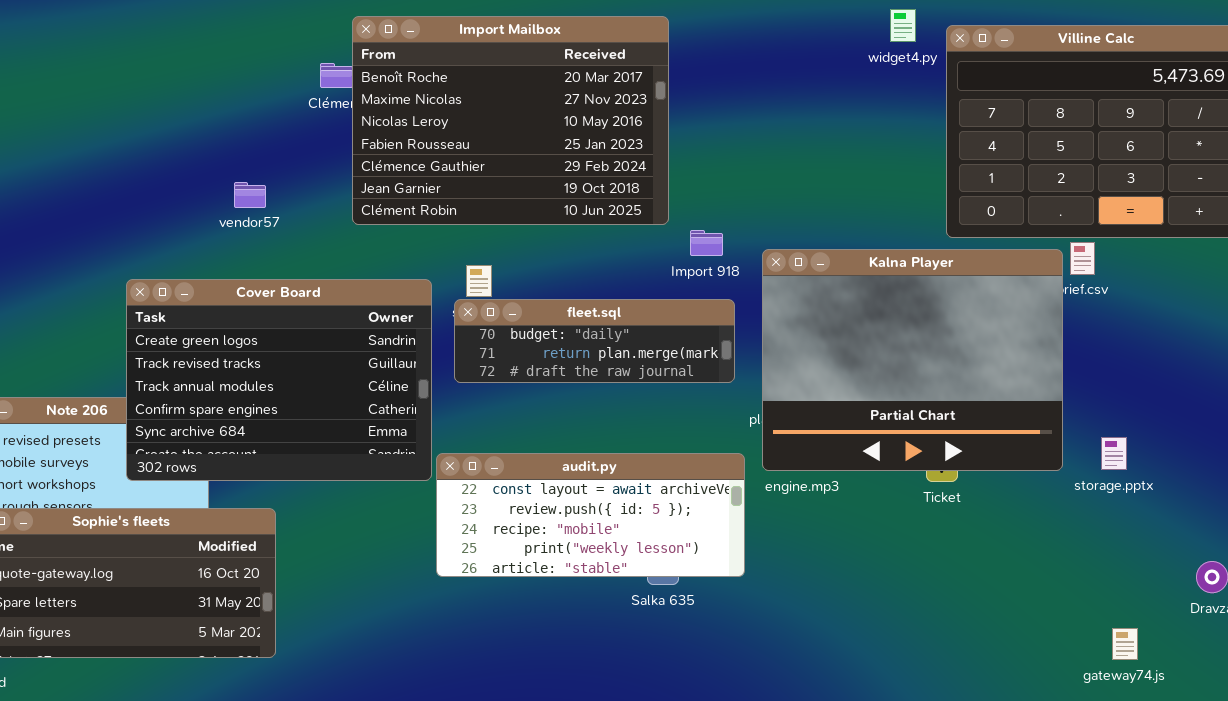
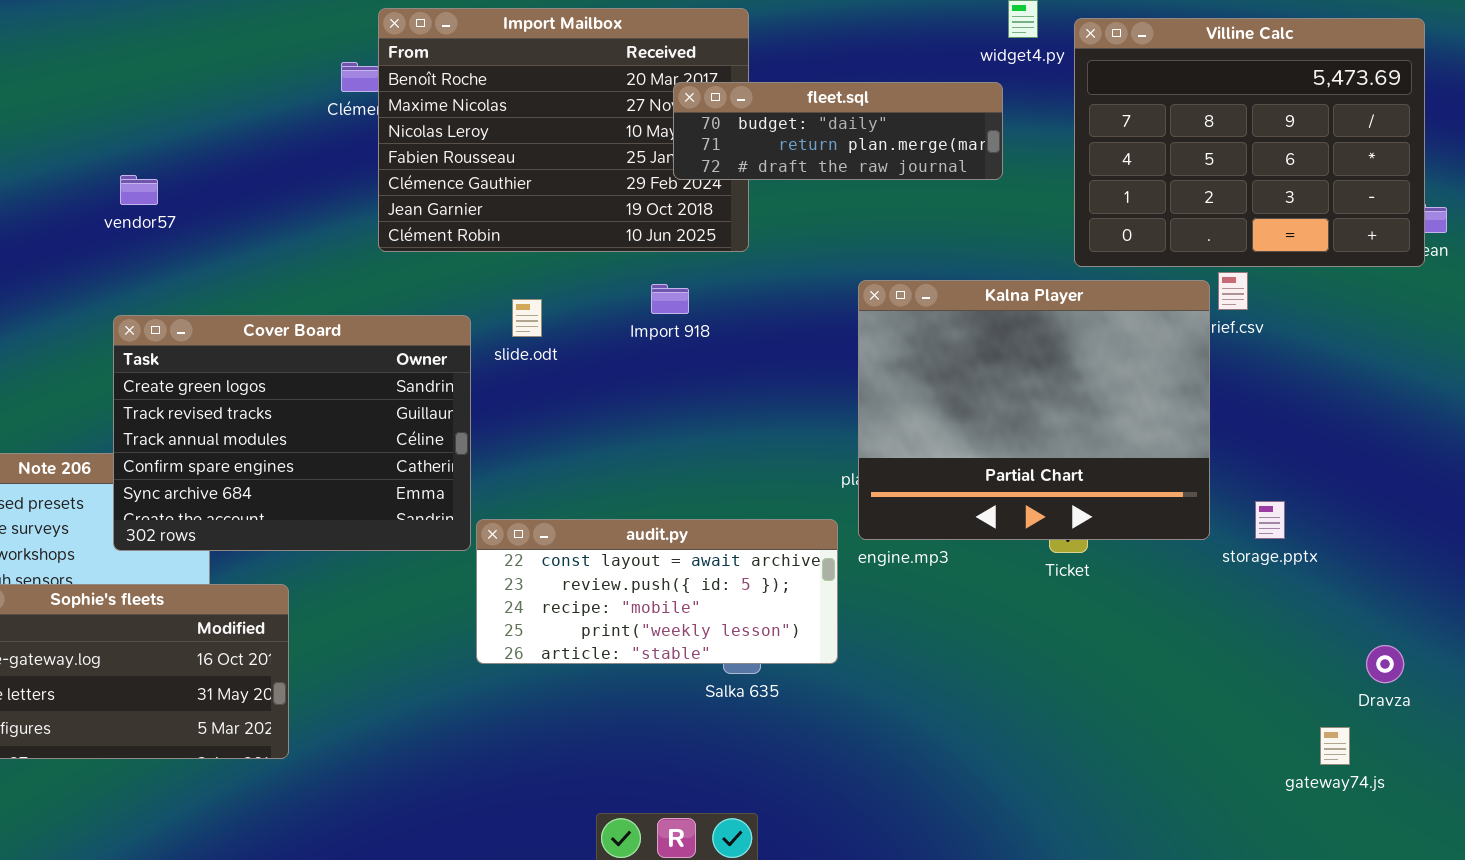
vendor57: [234,182,266,208] -> [120,175,158,205], moved
Import 918: [690,230,723,256] -> [651,284,689,314], moved
fleet.sql: [454,299,735,383] -> [673,82,1003,180], moved
gateway74.js: [1112,628,1138,660] -> [1320,727,1350,765], moved

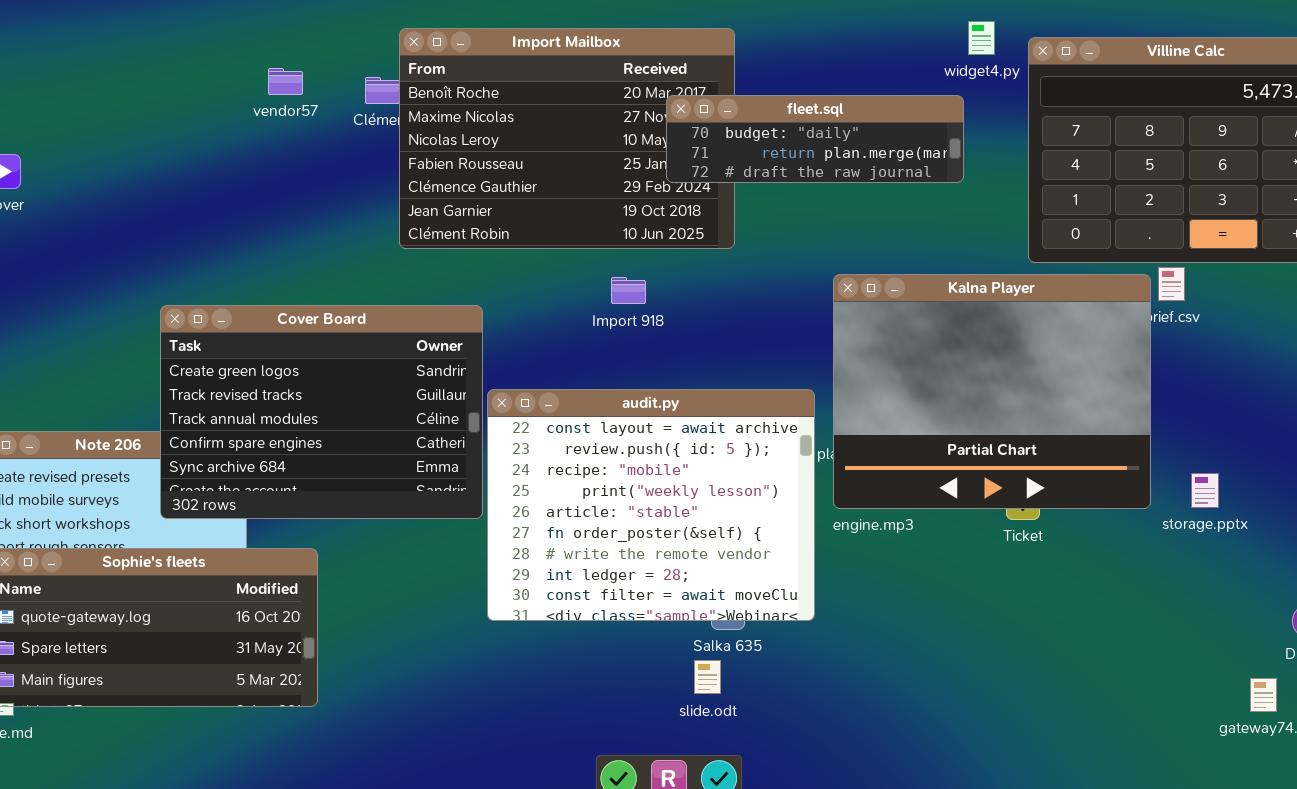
vendor57: [120,175,158,205] -> [268,68,303,95], moved
Import 918: [651,284,689,314] -> [611,277,646,304], moved
slide.odt: [512,299,542,337] -> [694,660,721,694], moved
audit.py: [476,519,838,664] -> [487,389,815,621], resized

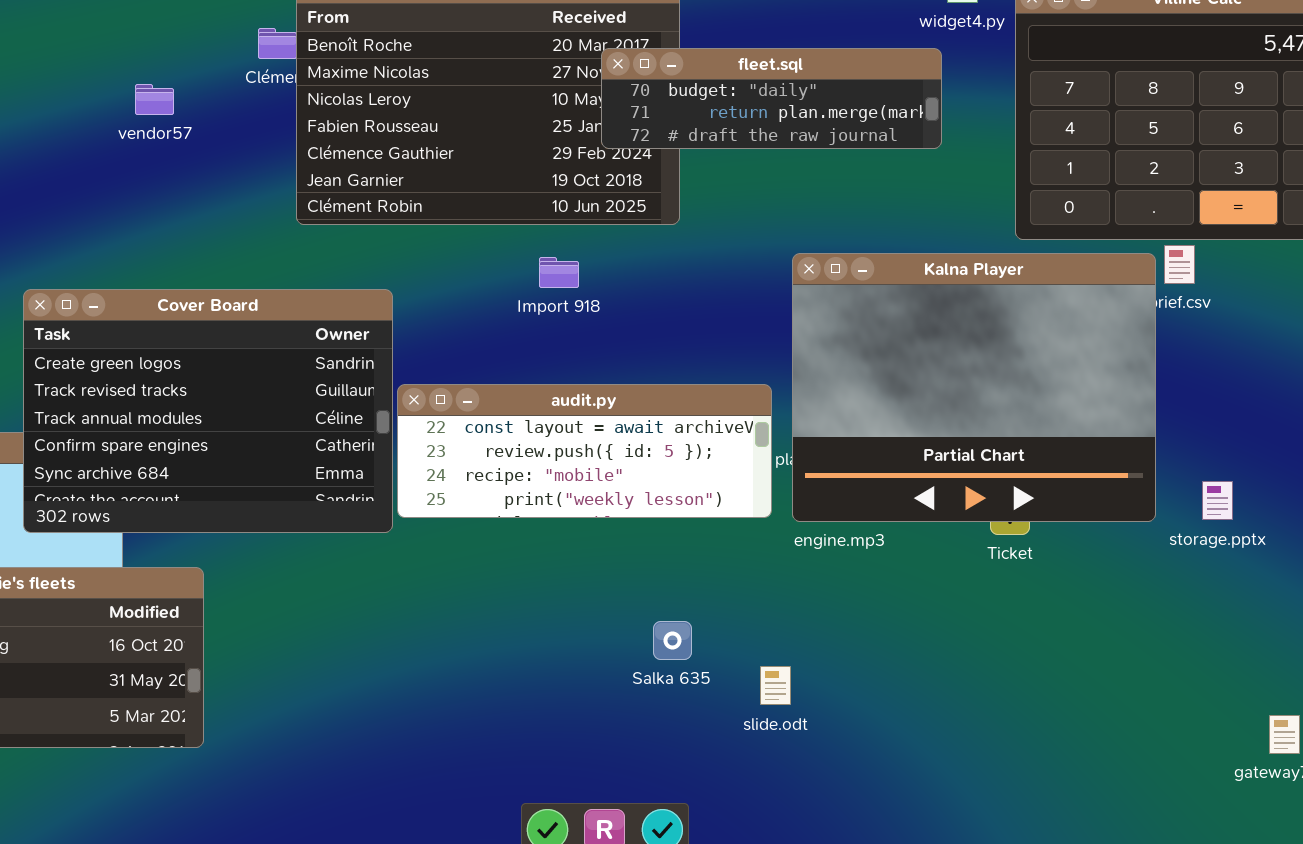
vendor57: [268,68,303,95] -> [135,84,174,115], moved
audit.py: [487,389,815,621] -> [397,384,772,518], resized
slide.odt: [694,660,721,694] -> [760,666,791,705], moved

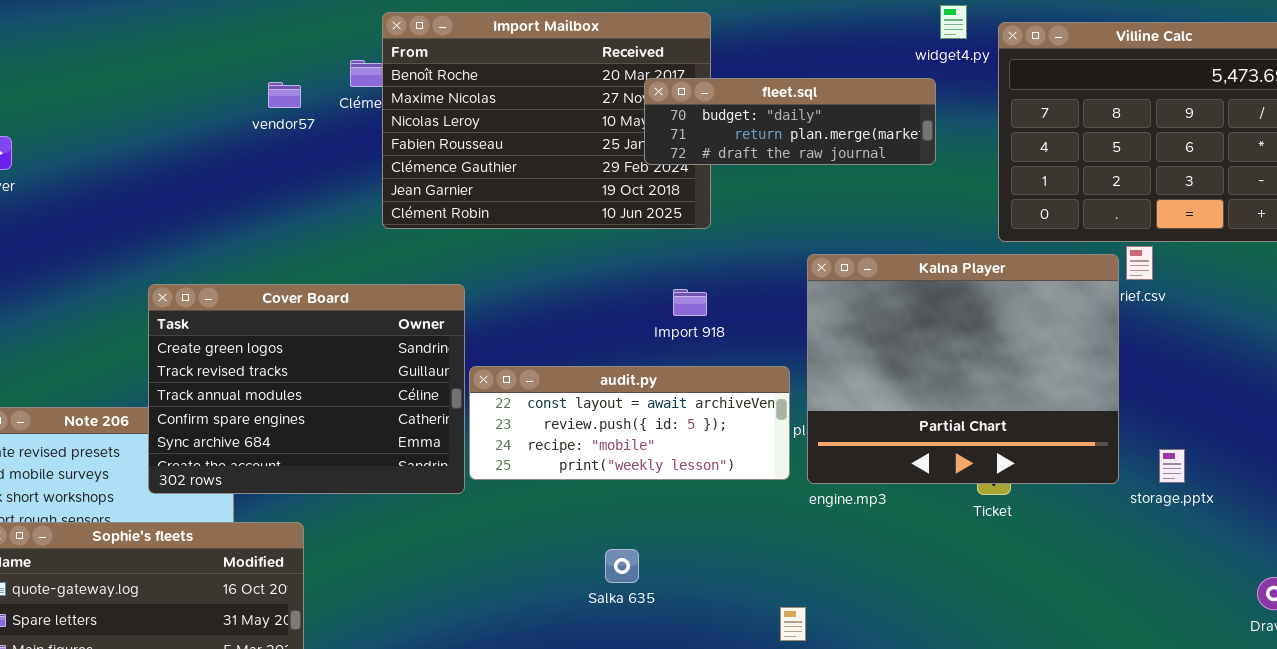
vendor57: [135,84,174,115] -> [268,82,301,108], moved
Import 918: [539,257,579,288] -> [673,289,707,316], moved
Salka 635: [653,621,692,660] -> [605,549,639,583], moved

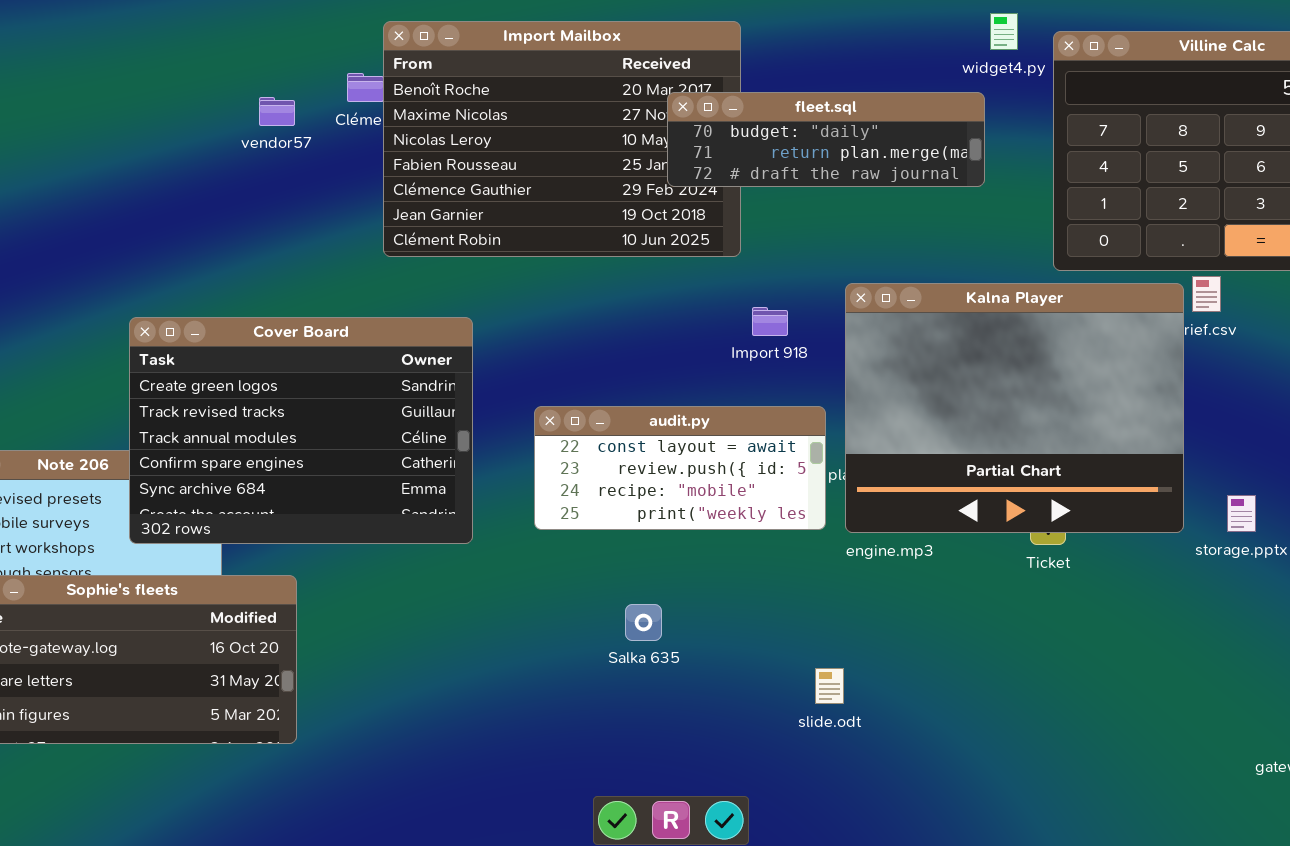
Import 918: [673,289,707,316] -> [752,307,788,336], moved
audit.py: [469,366,790,480] -> [534,406,826,530], resized

